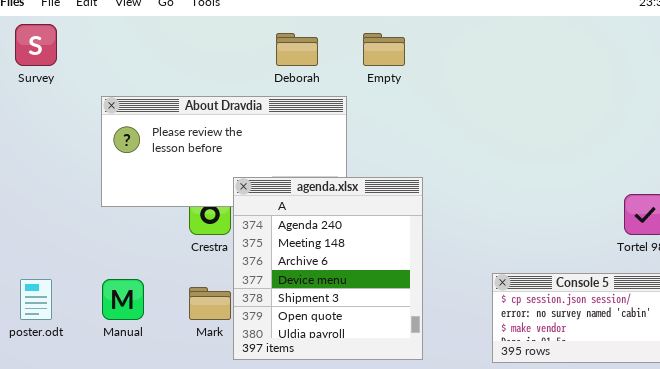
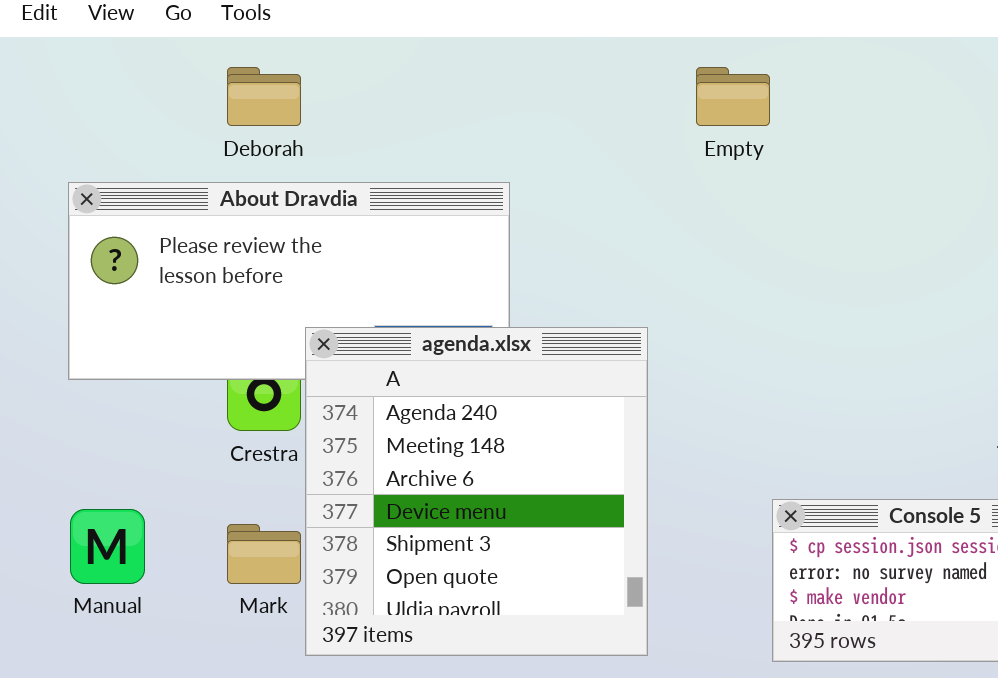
Deborah: [276,33,318,66] -> [227,67,301,126], moved
Empty: [363,33,405,66] -> [696,67,770,126], moved

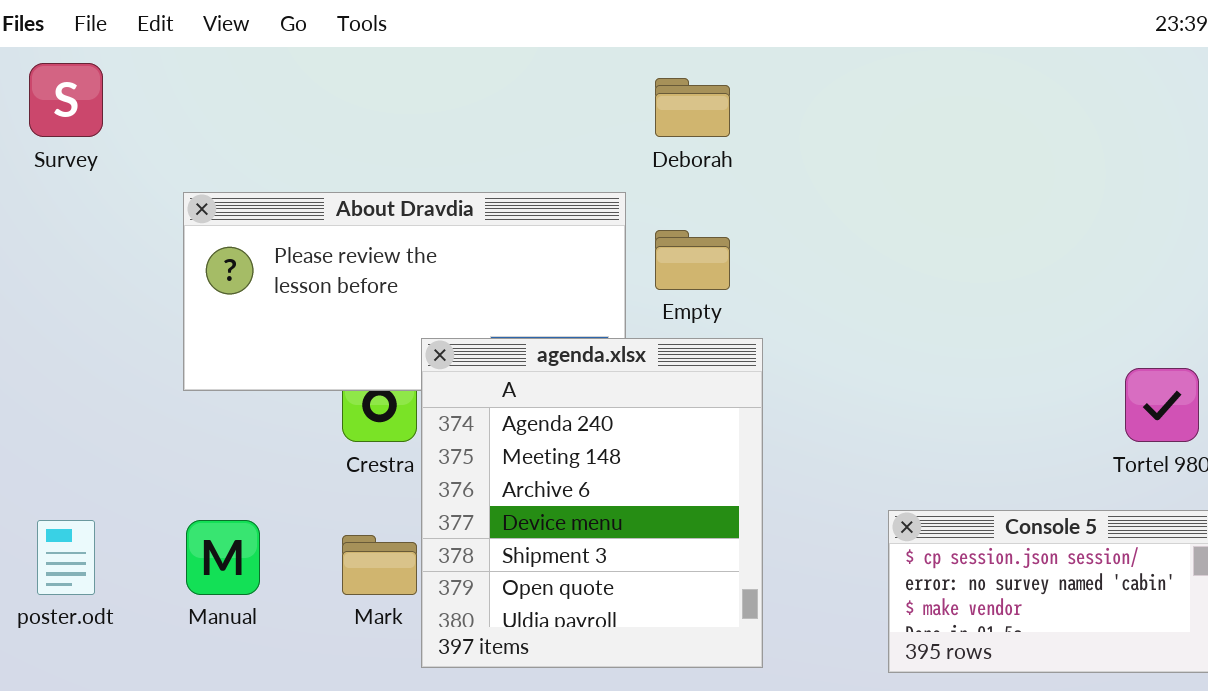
Deborah: [227,67,301,126] -> [655,78,730,137], moved
Empty: [696,67,770,126] -> [655,230,730,290], moved

